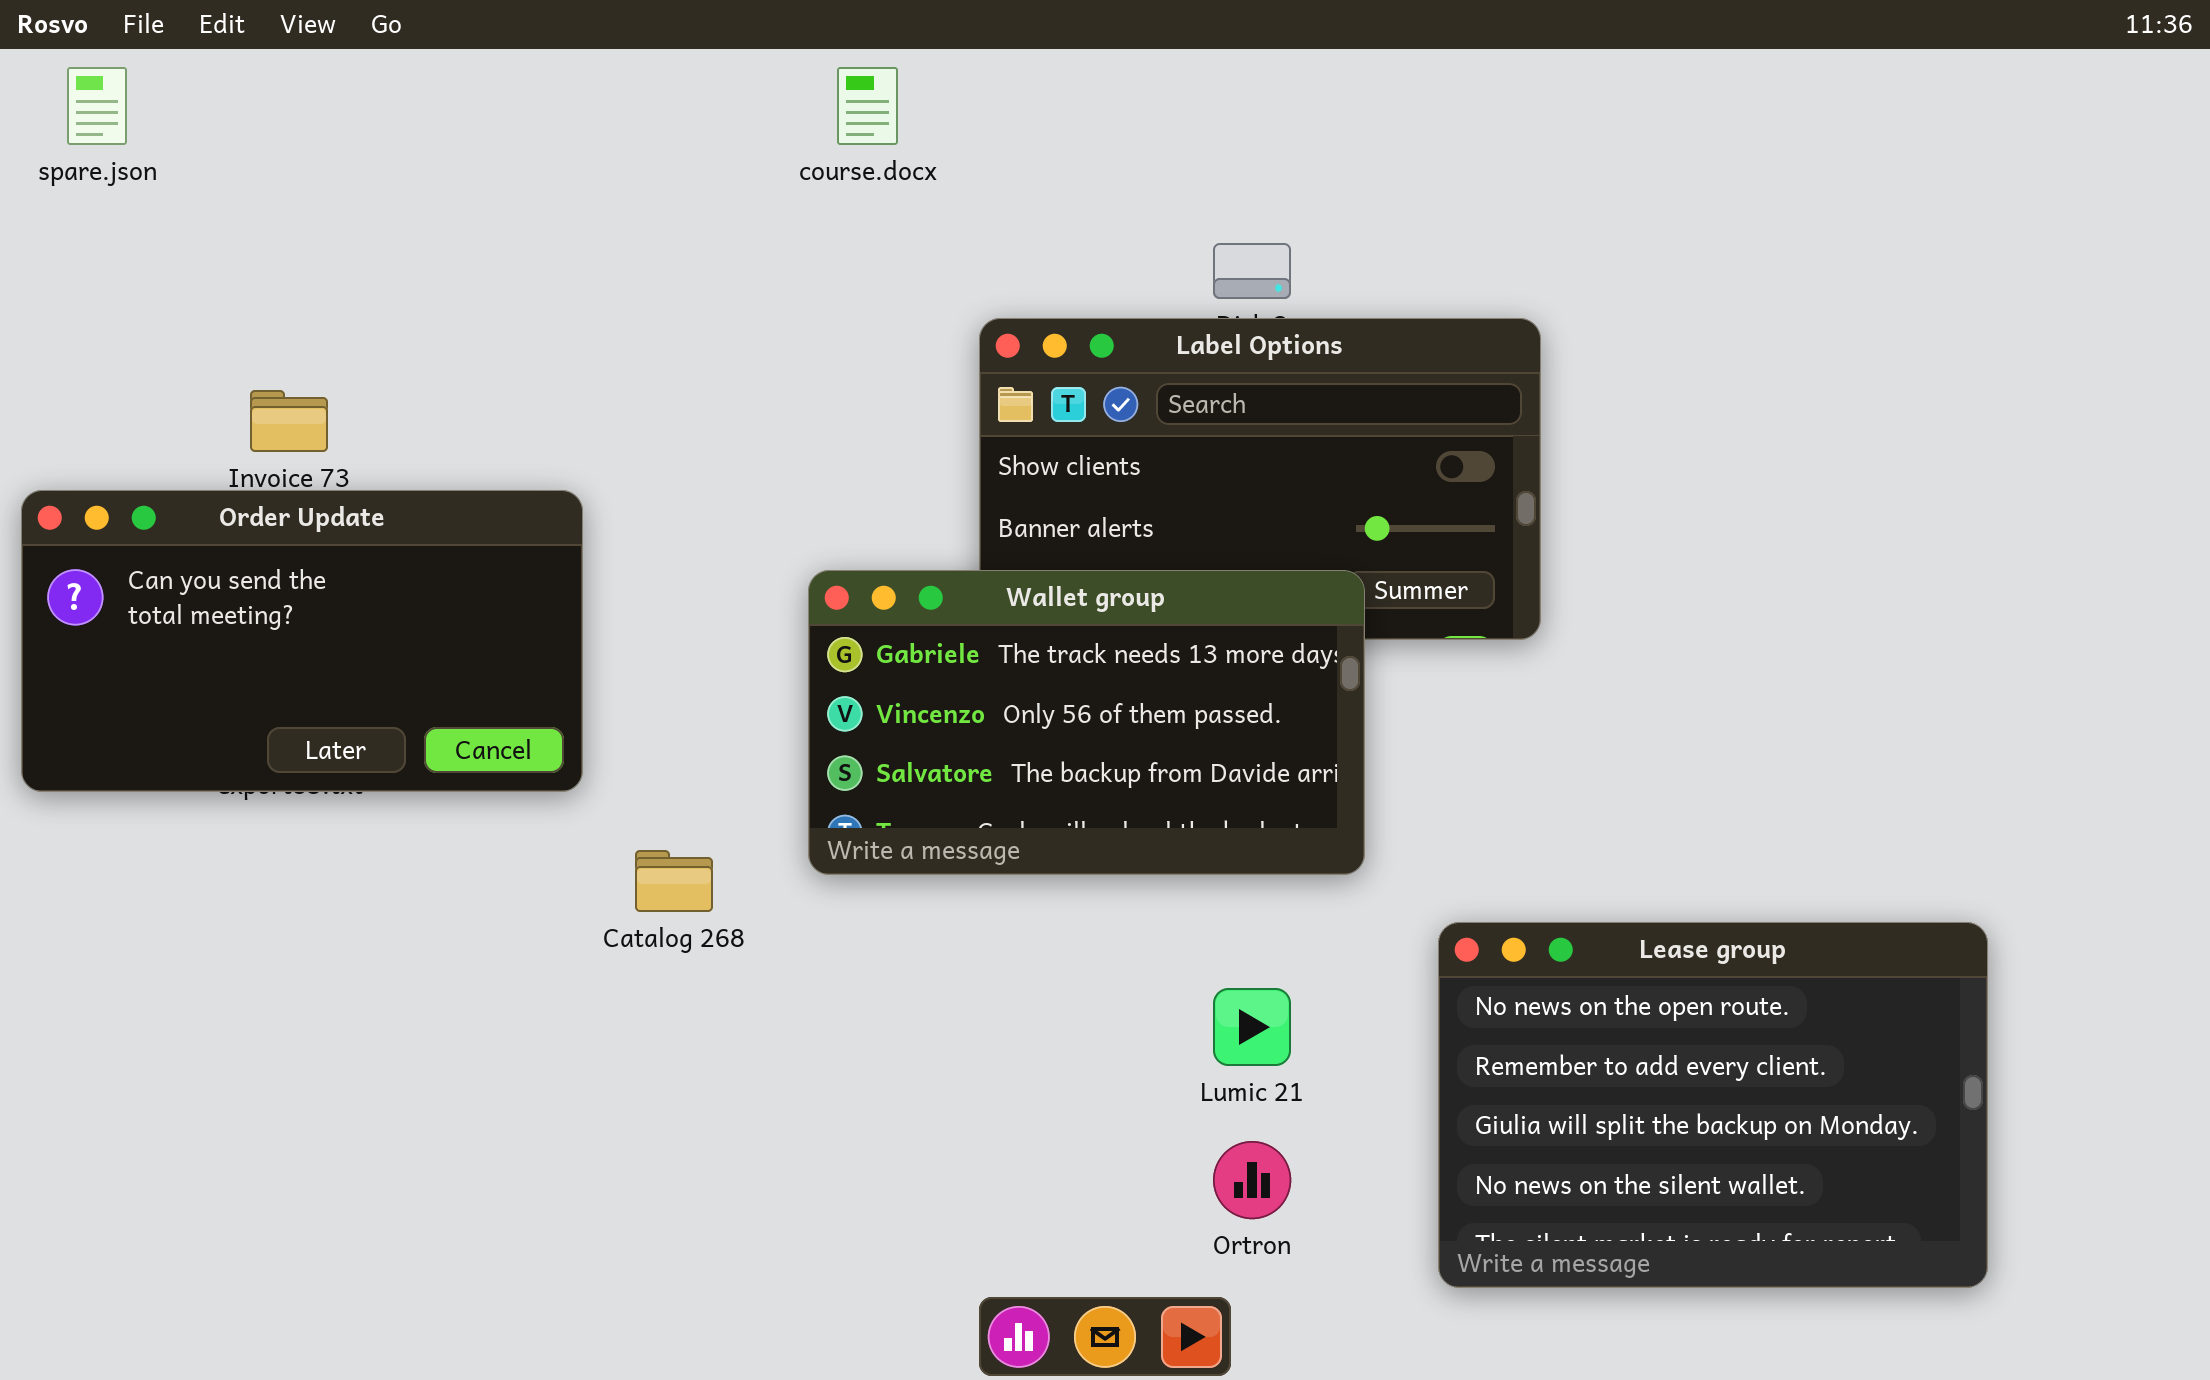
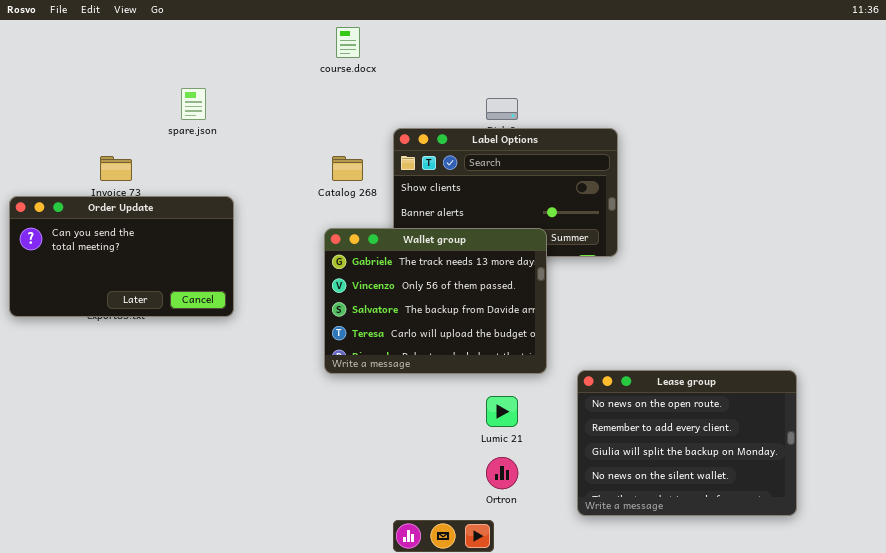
spare.json: [67,67,127,145] -> [181,88,206,120], moved
Wallet group: [808,570,1365,875] -> [324,228,547,374], resized
Catalog 268: [635,850,713,912] -> [332,156,363,181], moved

